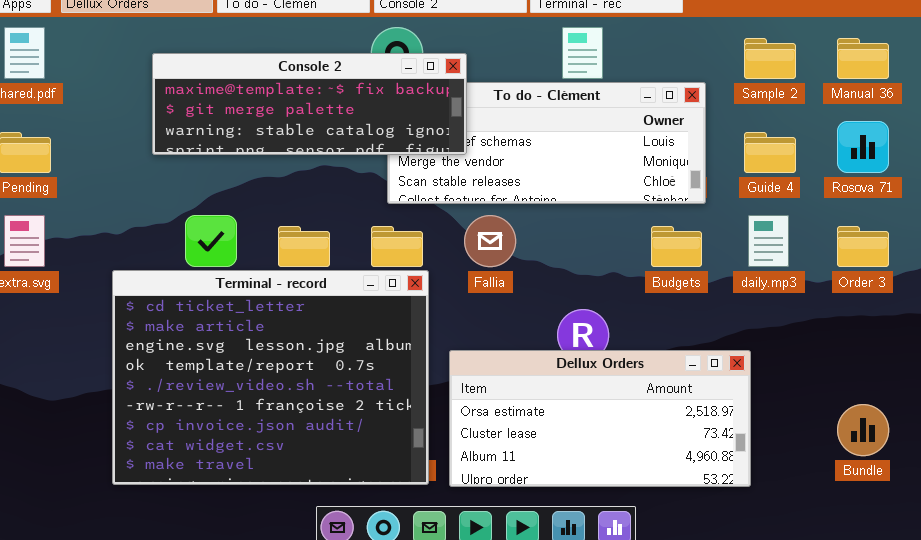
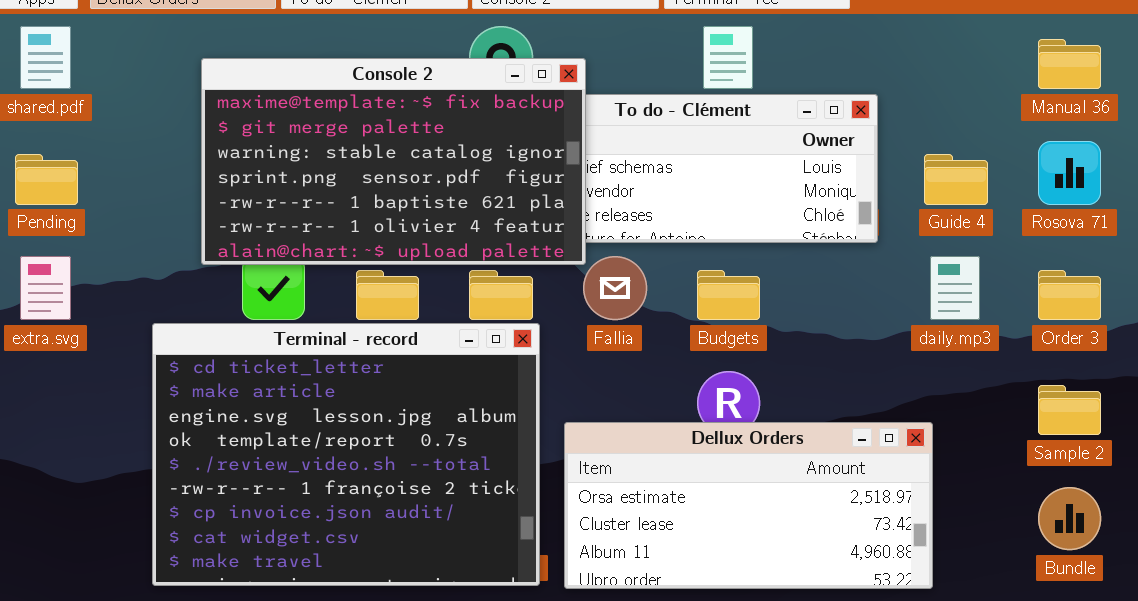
Sample 2: [744,38,796,79] -> [1038,385,1101,435], moved
Console 2: [152,53,467,155] -> [201,58,586,265], resized
Budgets: [651,226,702,267] -> [697,270,760,320], moved

